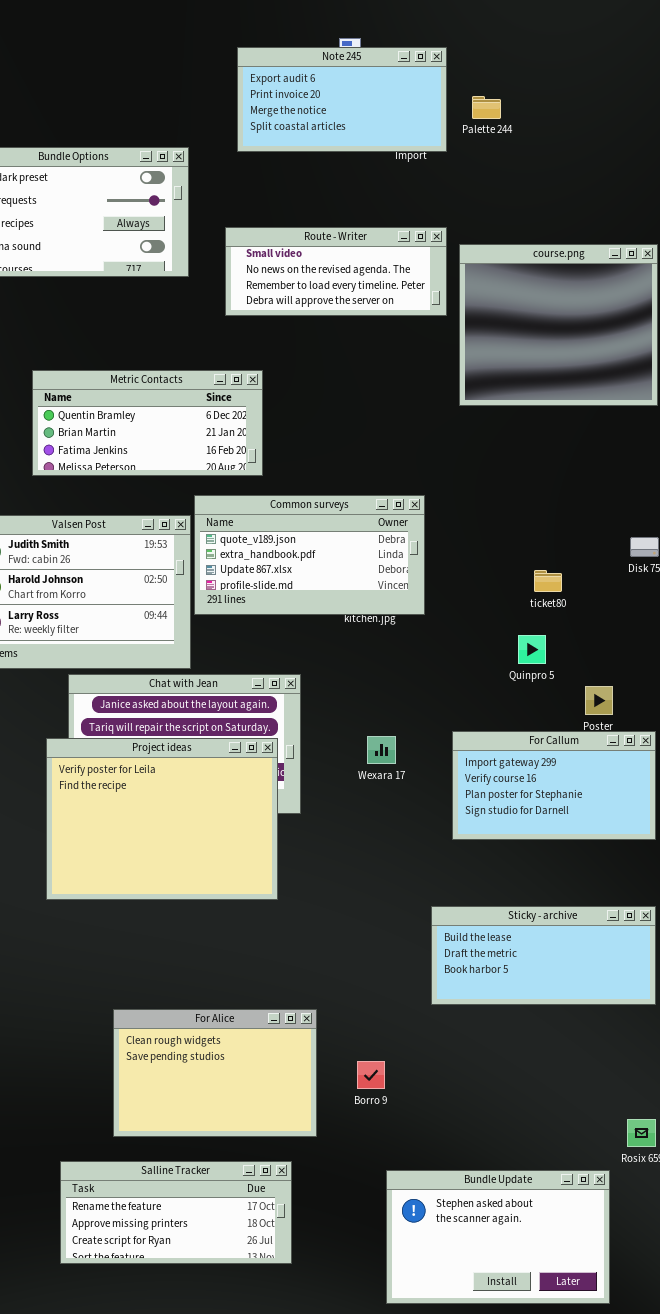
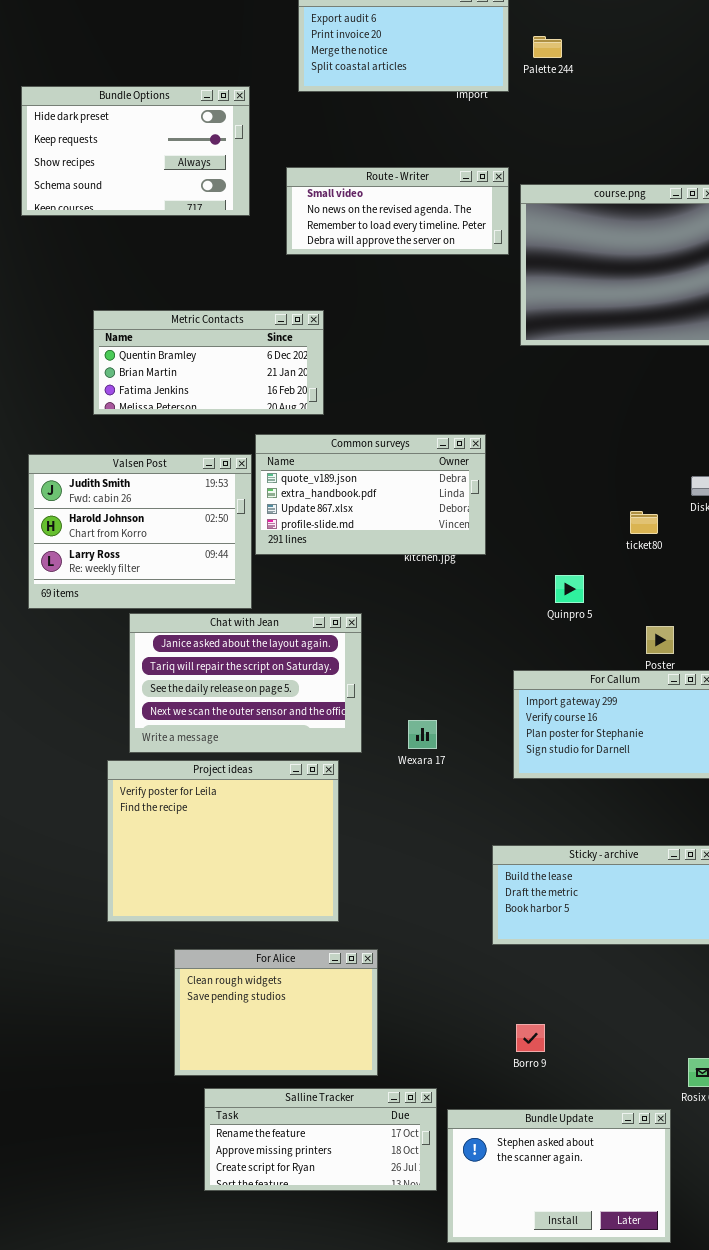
ticket80: [534,570,562,592] -> [630,511,658,534], moved
Quinpro 5: [518,635,546,664] -> [555,575,584,603], moved
Wexara 17: [367,736,396,764] -> [408,720,437,749], moved
Project ideas: [46,738,278,900] -> [107,760,339,922], moved
Borro 9: [357,1061,385,1089] -> [516,1024,545,1052], moved
Salline Tracker: [60,1161,292,1264] -> [204,1088,437,1191], moved

